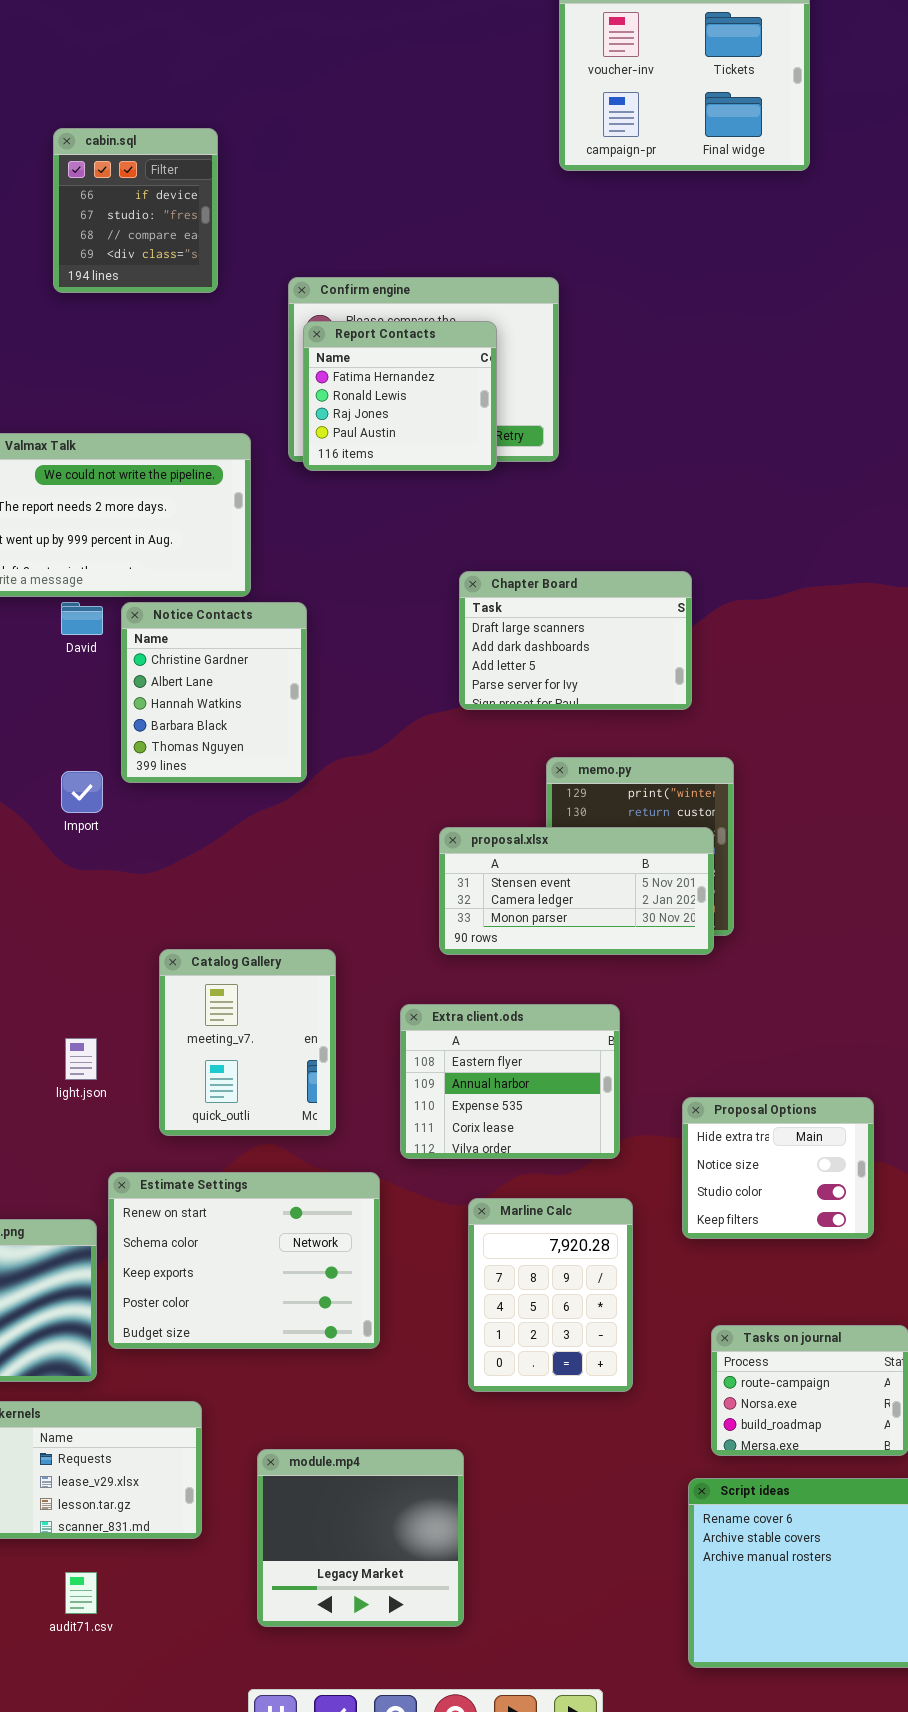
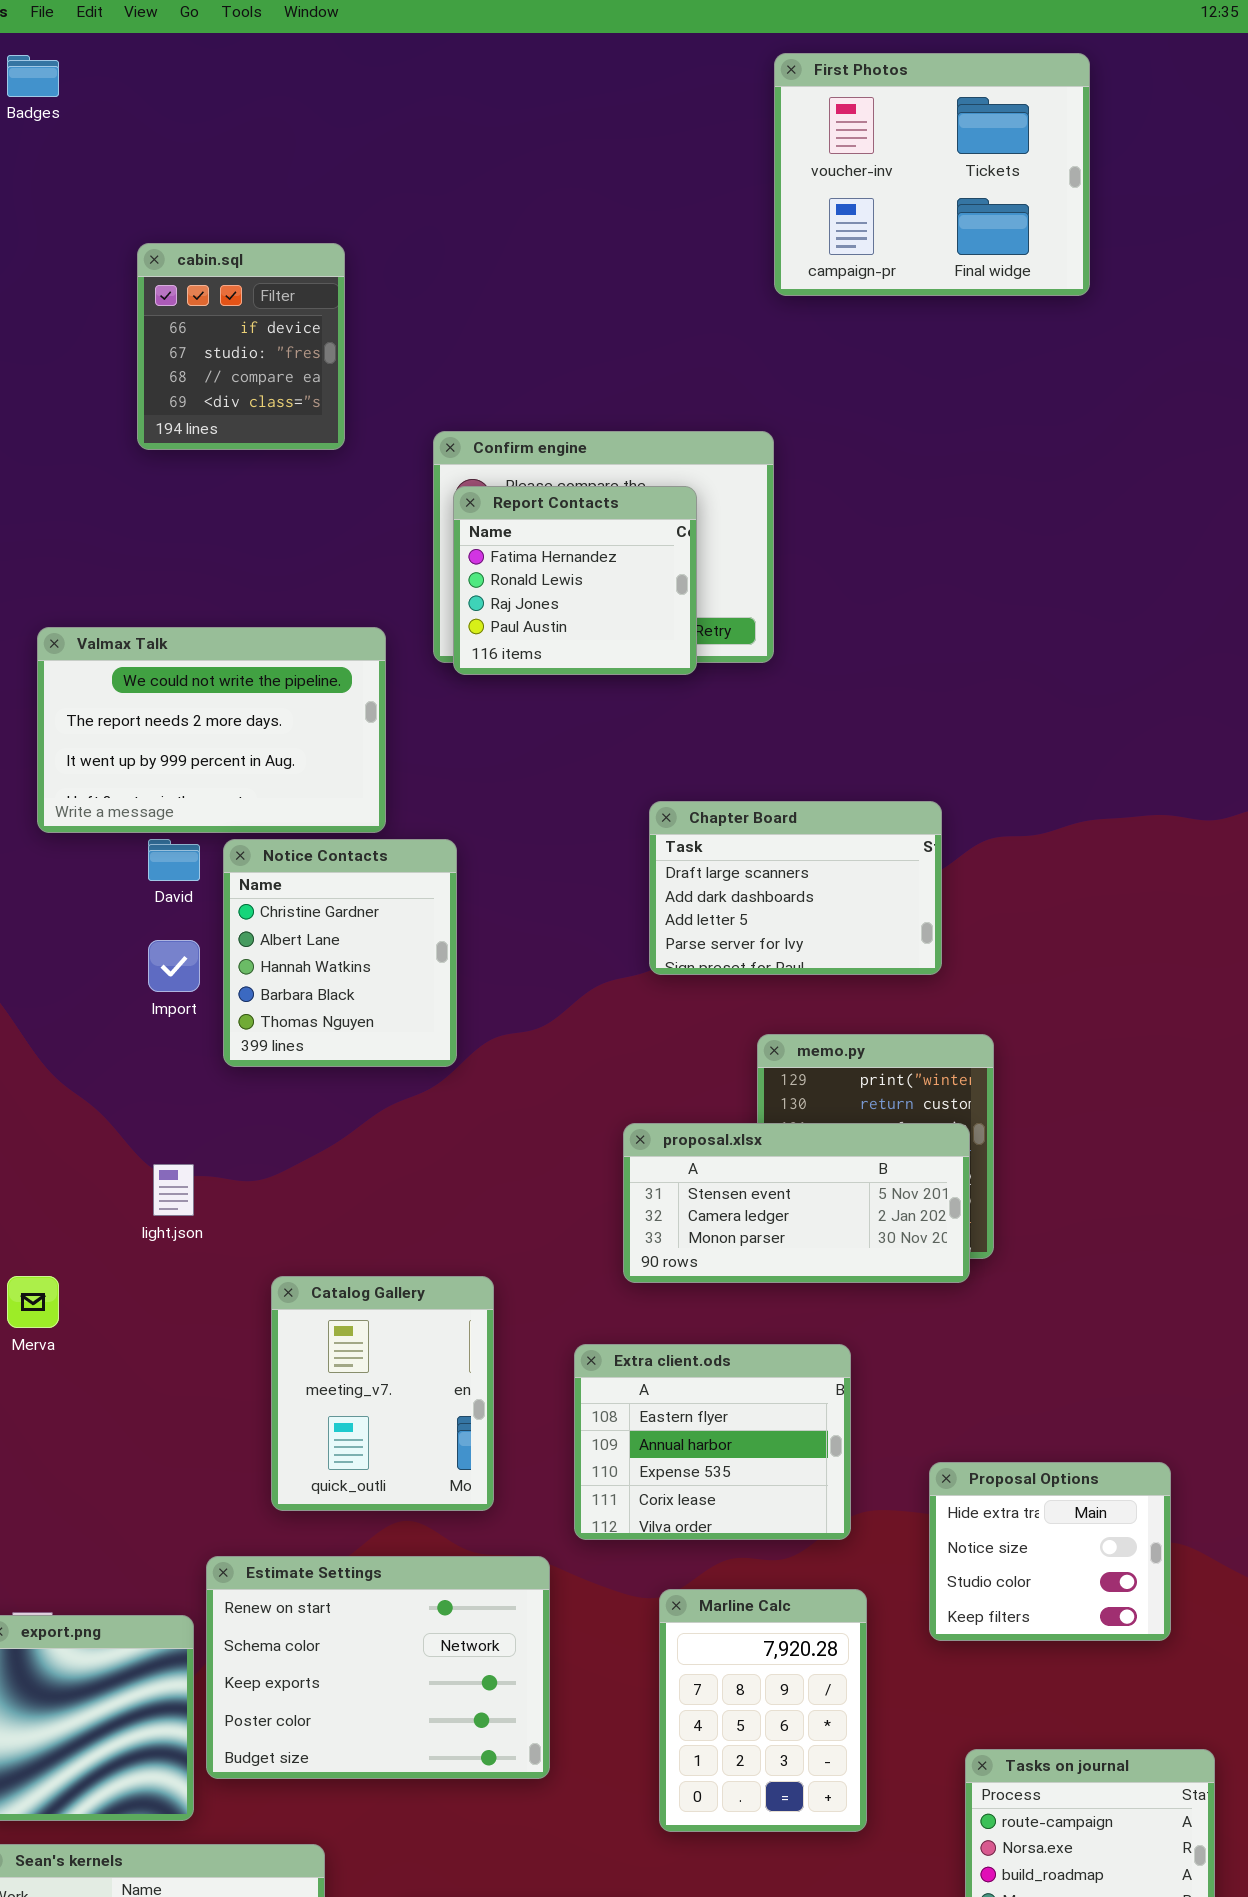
Import: [61,771,103,813] -> [148,940,200,992], moved
light.json: [65,1038,97,1080] -> [153,1164,194,1216], moved

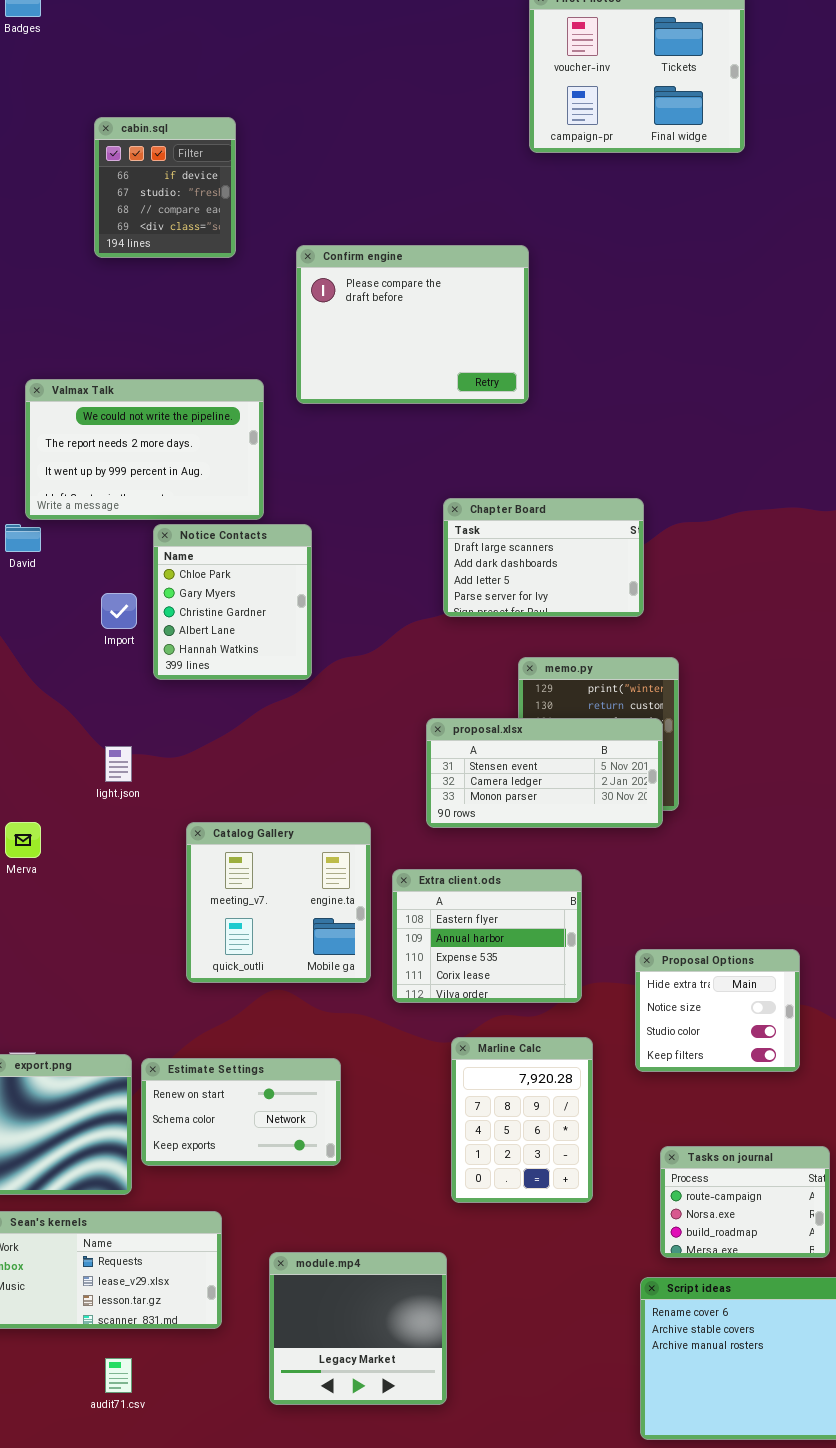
Report Contacts: [453,486,697,675] -> none, closed
David: [148,839,200,881] -> [5,524,41,552], moved
Notice Contacts: [223,839,457,1067] -> [153,524,312,680], scrolled up 2 rows
Catalog Gallery: [271,1276,494,1511] -> [186,822,371,983], resized
Estimate Settings: [206,1556,550,1779] -> [141,1058,341,1166], resized

